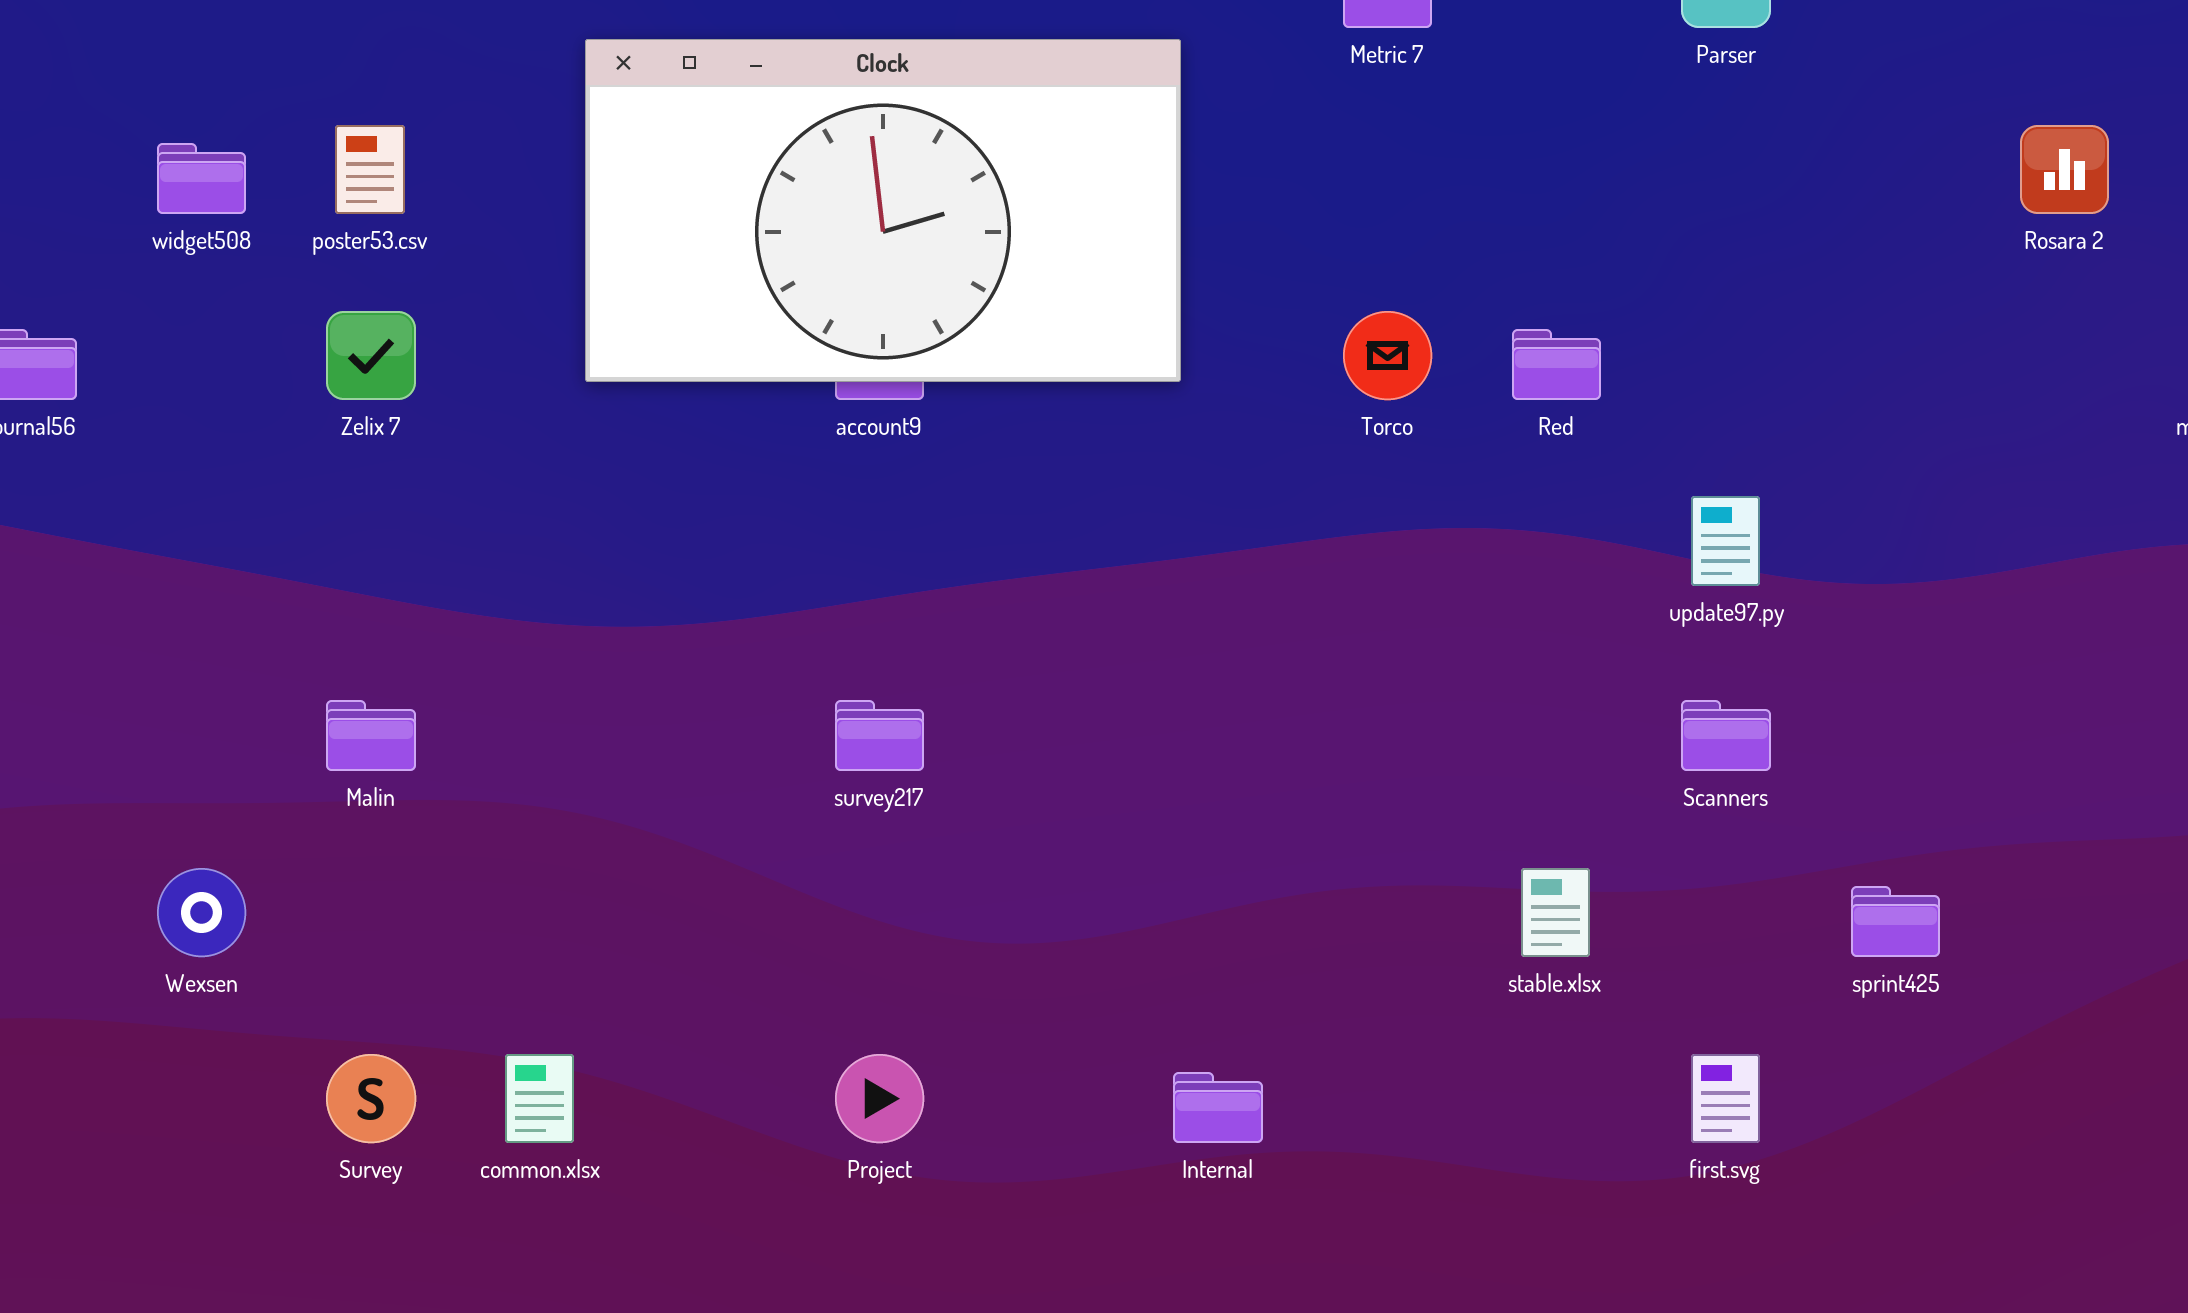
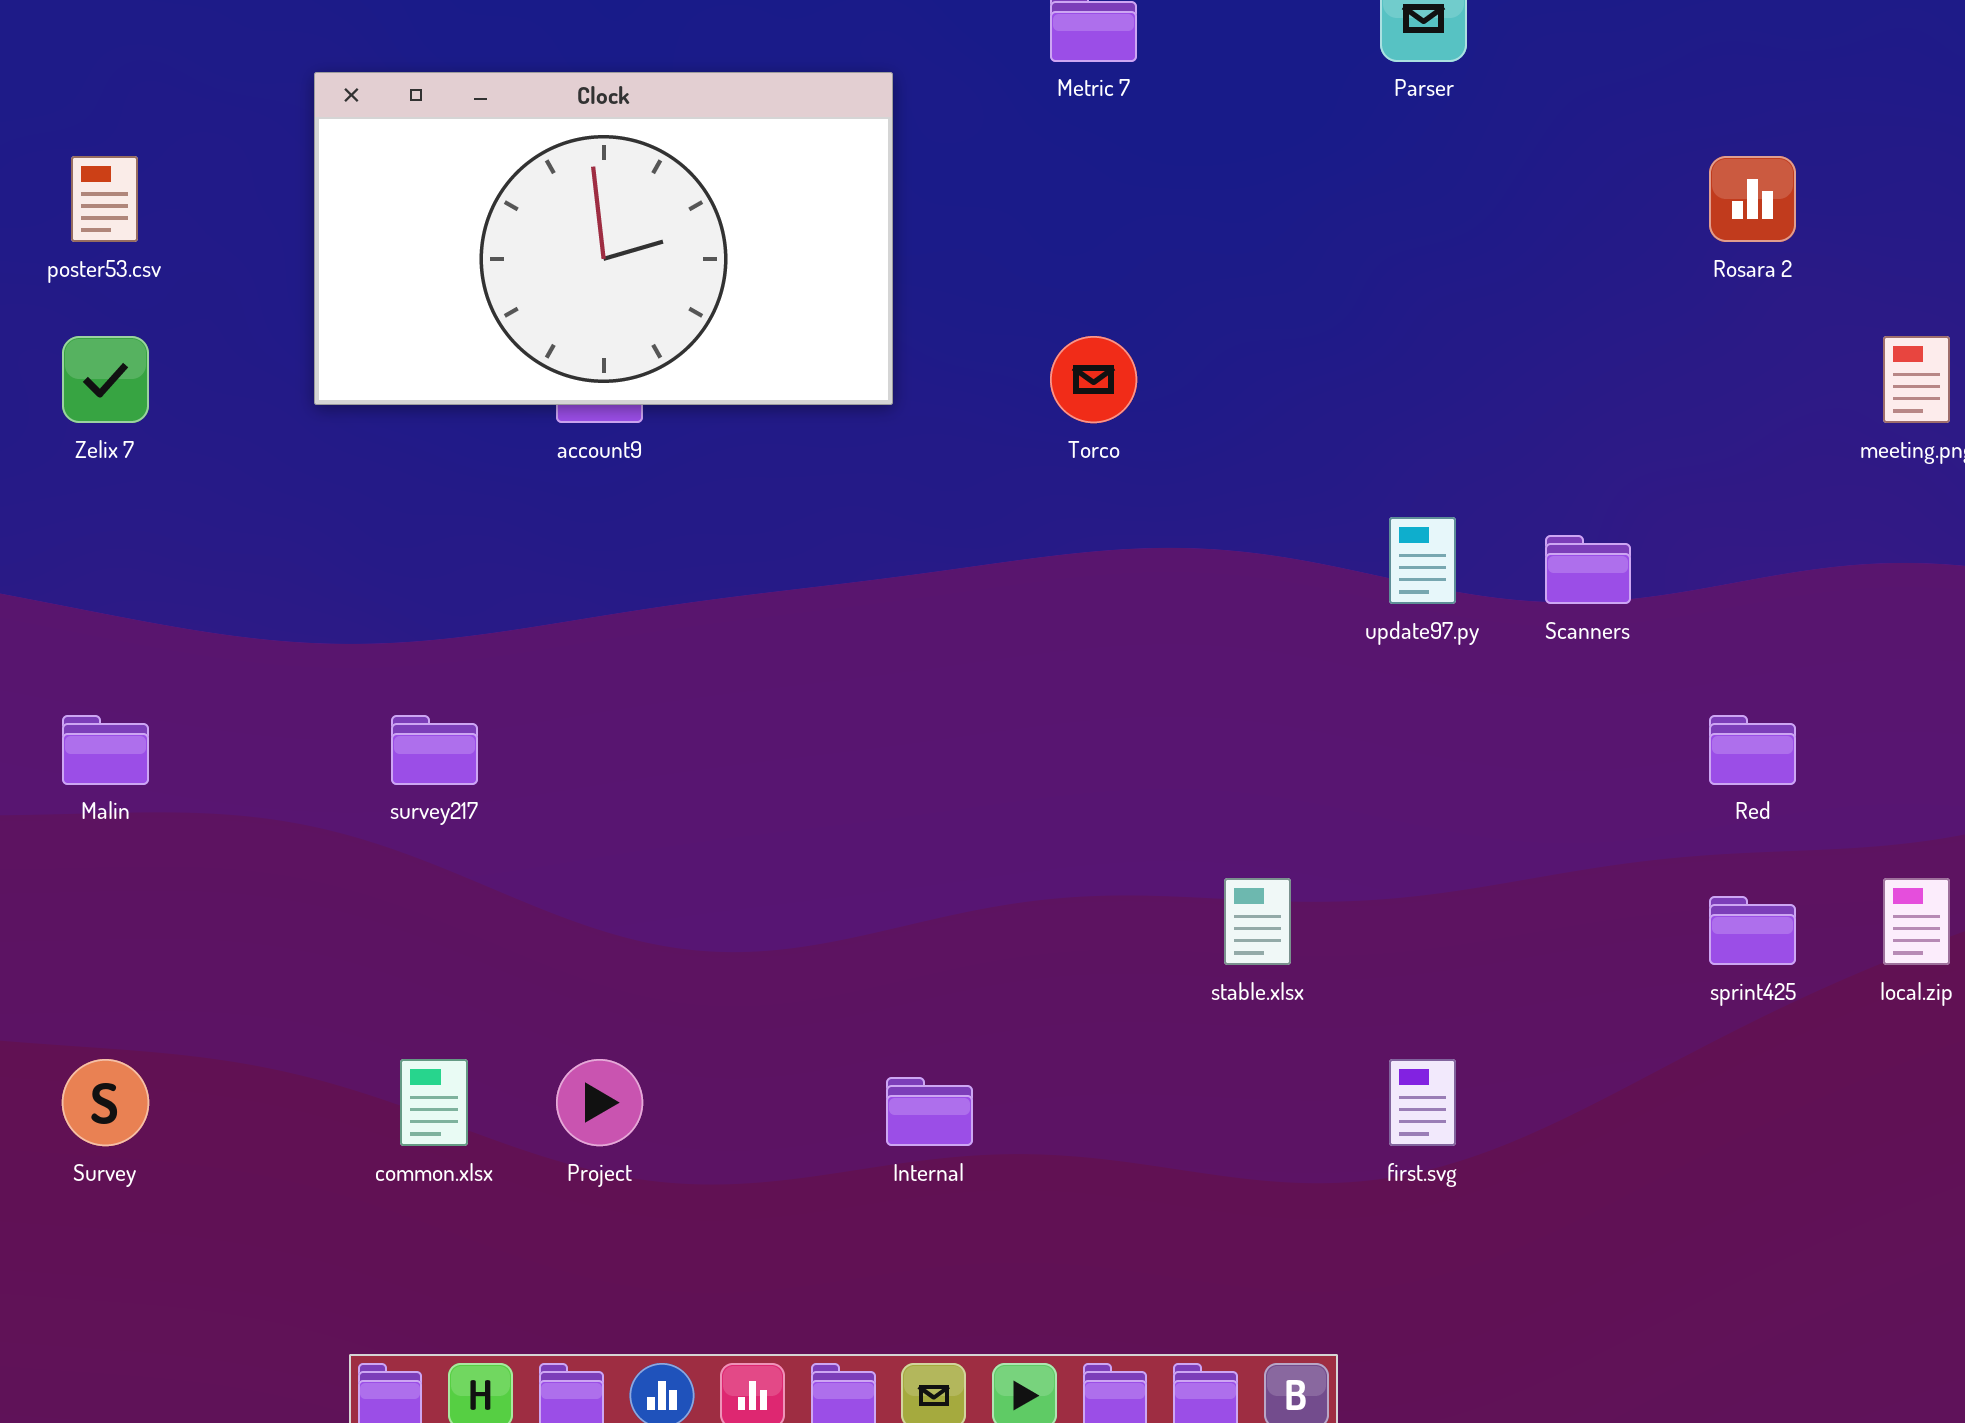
Red: [1512,329,1601,400] -> [1709,715,1796,785], moved
survey217: [835,700,924,771] -> [391,715,478,785], moved
Scanners: [1681,700,1771,771] -> [1545,535,1631,604], moved
sprint425: [1851,886,1940,957] -> [1709,896,1796,965], moved
common.xlsx: [505,1054,574,1143] -> [400,1059,468,1146], moved

